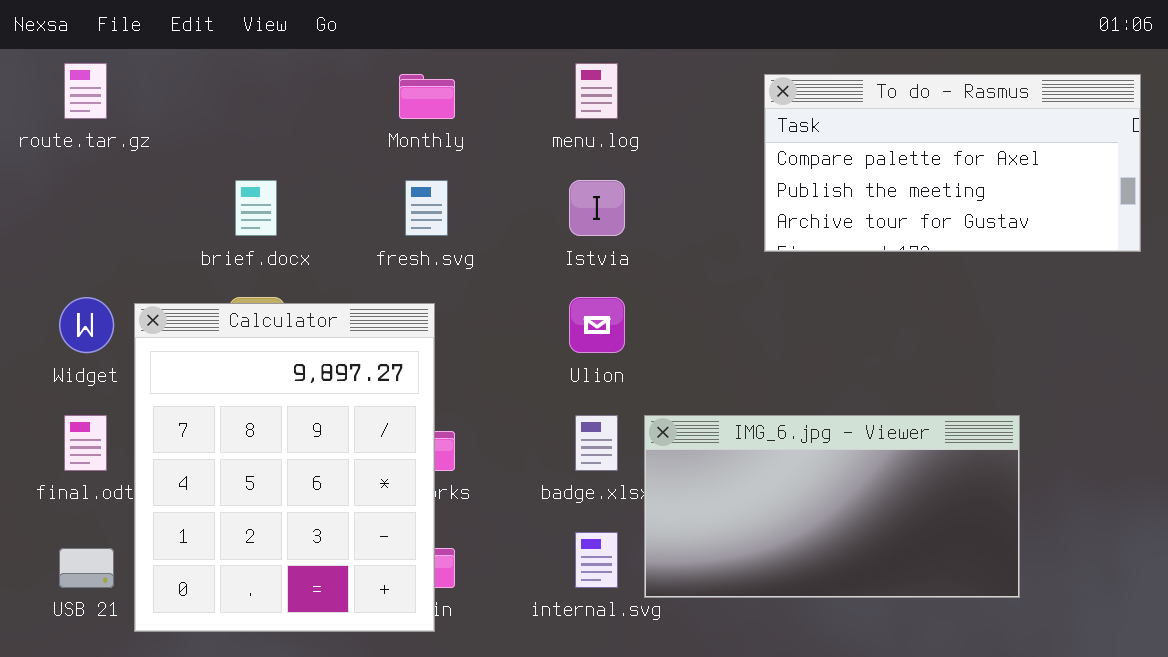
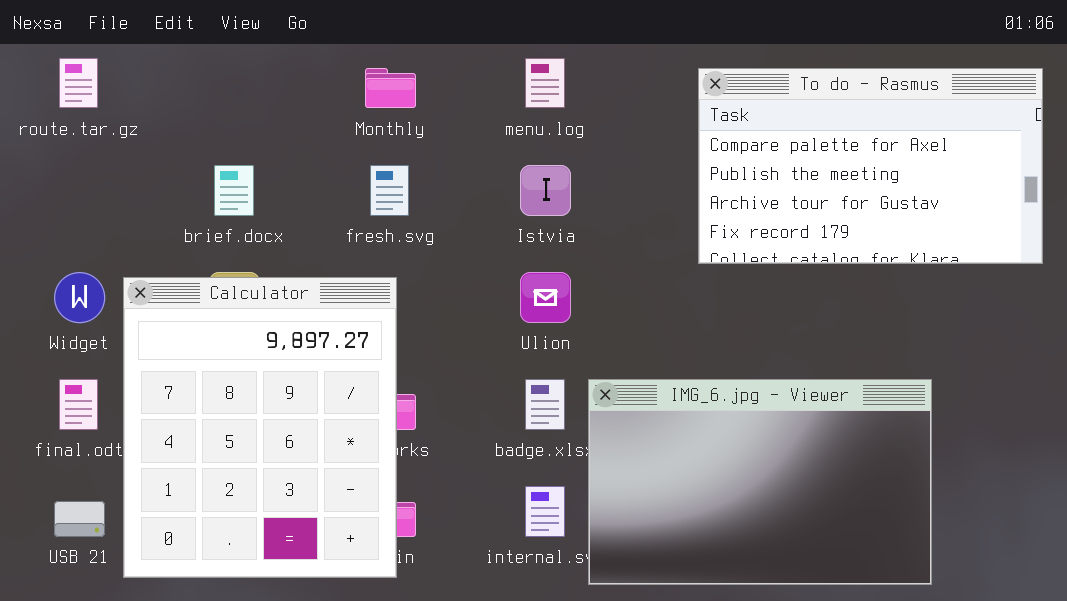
To do - Rasmus: [764,74,1141,252] -> [698,68,1043,264], resized
IMG_6.jpg - Viewer: [644,415,1020,598] -> [588,379,932,585], resized

